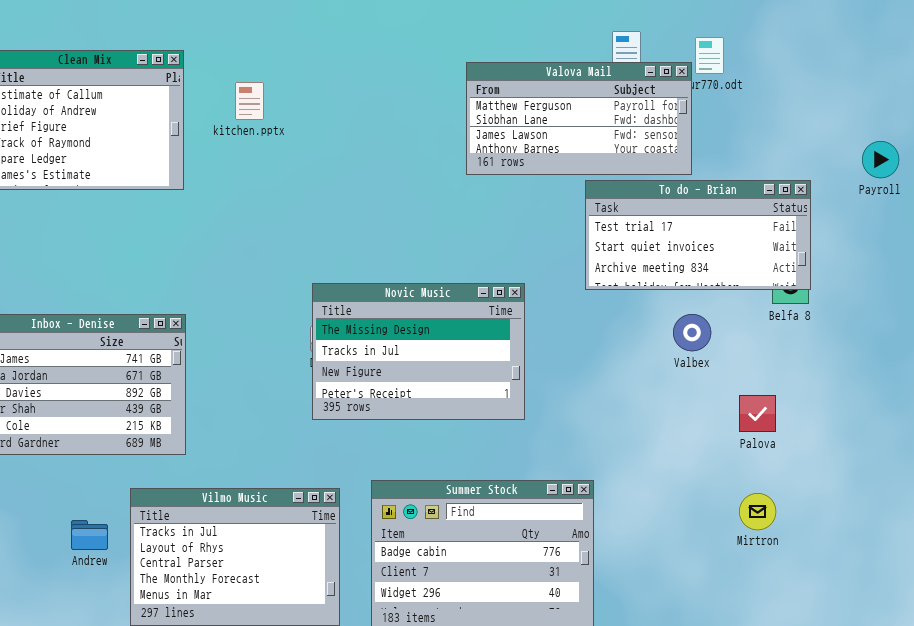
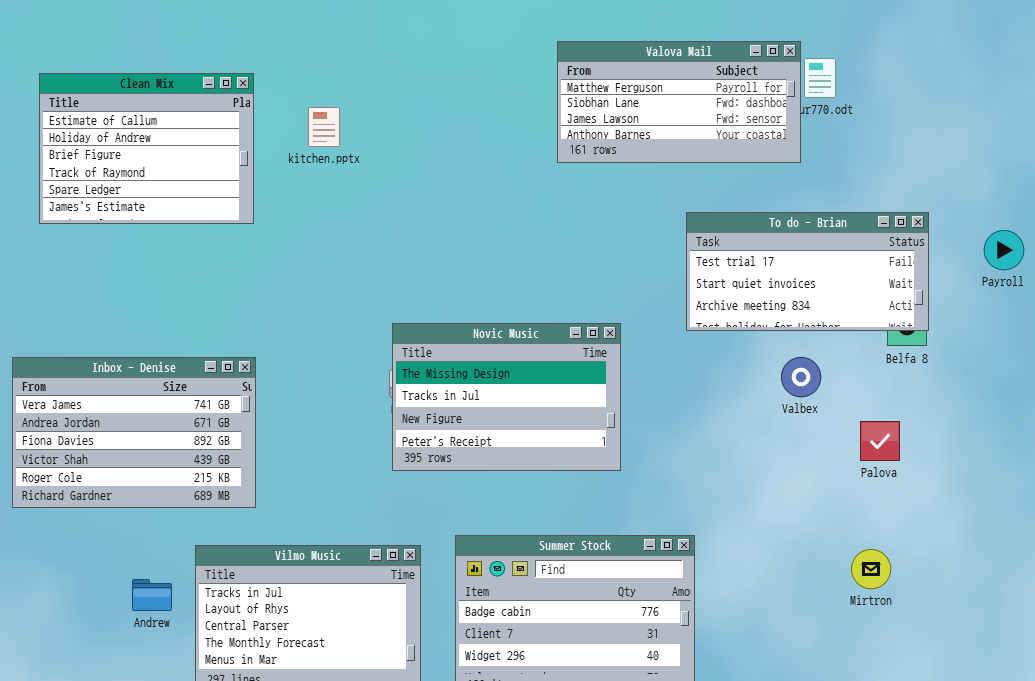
Valova Mail: [466,62,692,175] -> [557,41,801,163], moved
Payroll: [862,141,899,178] -> [984,230,1024,270], moved
Palova: [739,395,776,432] -> [860,421,900,461], moved

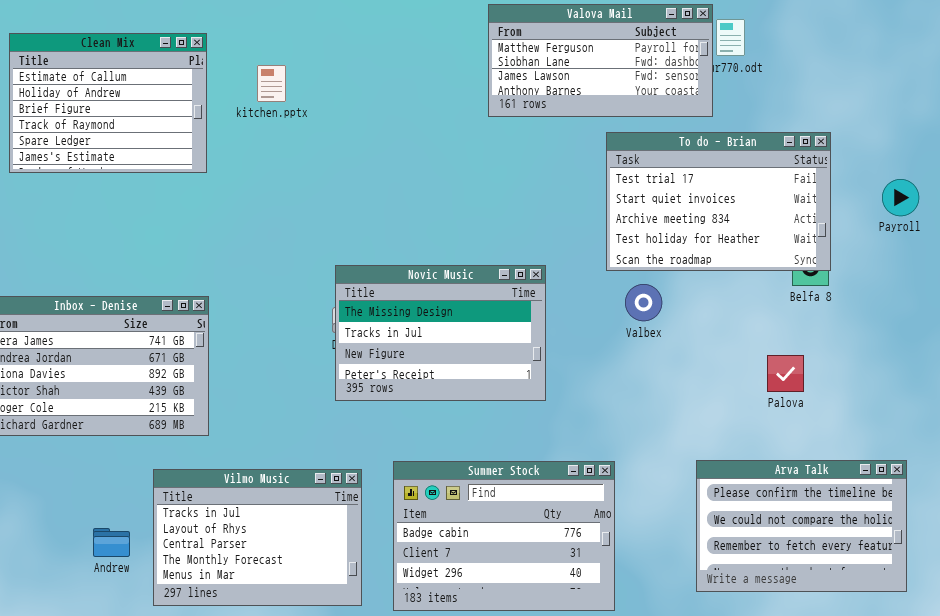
To do - Brian: [686,212,929,331] -> [606,132,831,271], resized
Valbex: [781,357,821,397] -> [625,284,662,321], moved
Arva Talk: none -> [696,460,907,592], opened
Andrew: [132,579,172,611] -> [93,528,130,557], moved

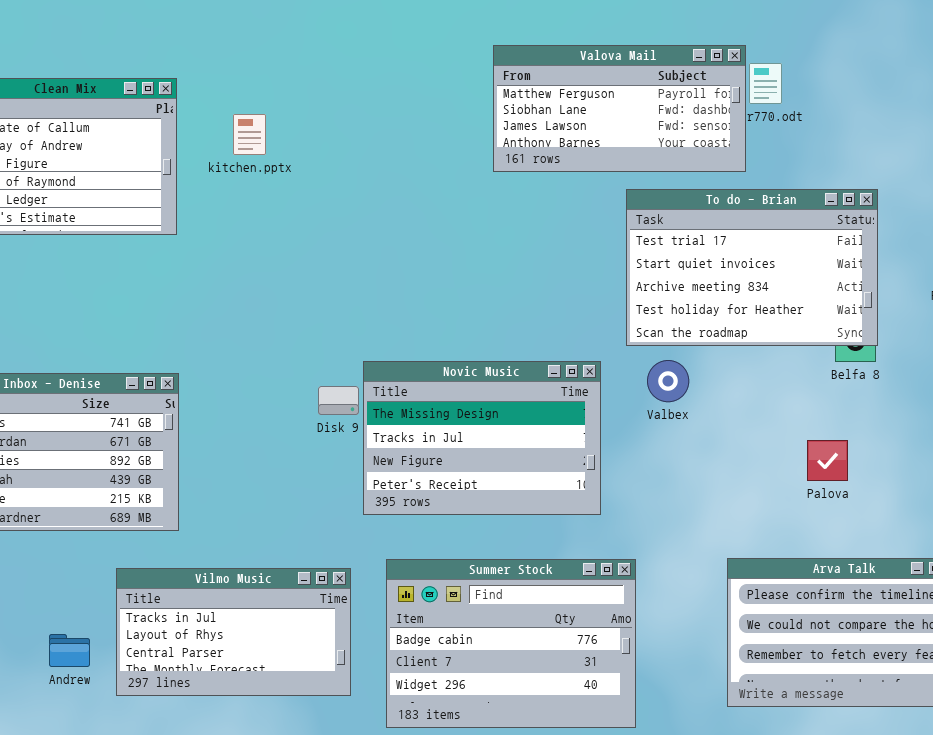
Novic Music: [335,265,546,401] -> [363,361,601,515], moved
Vilmo Music: [153,469,362,606] -> [116,568,351,696], resized

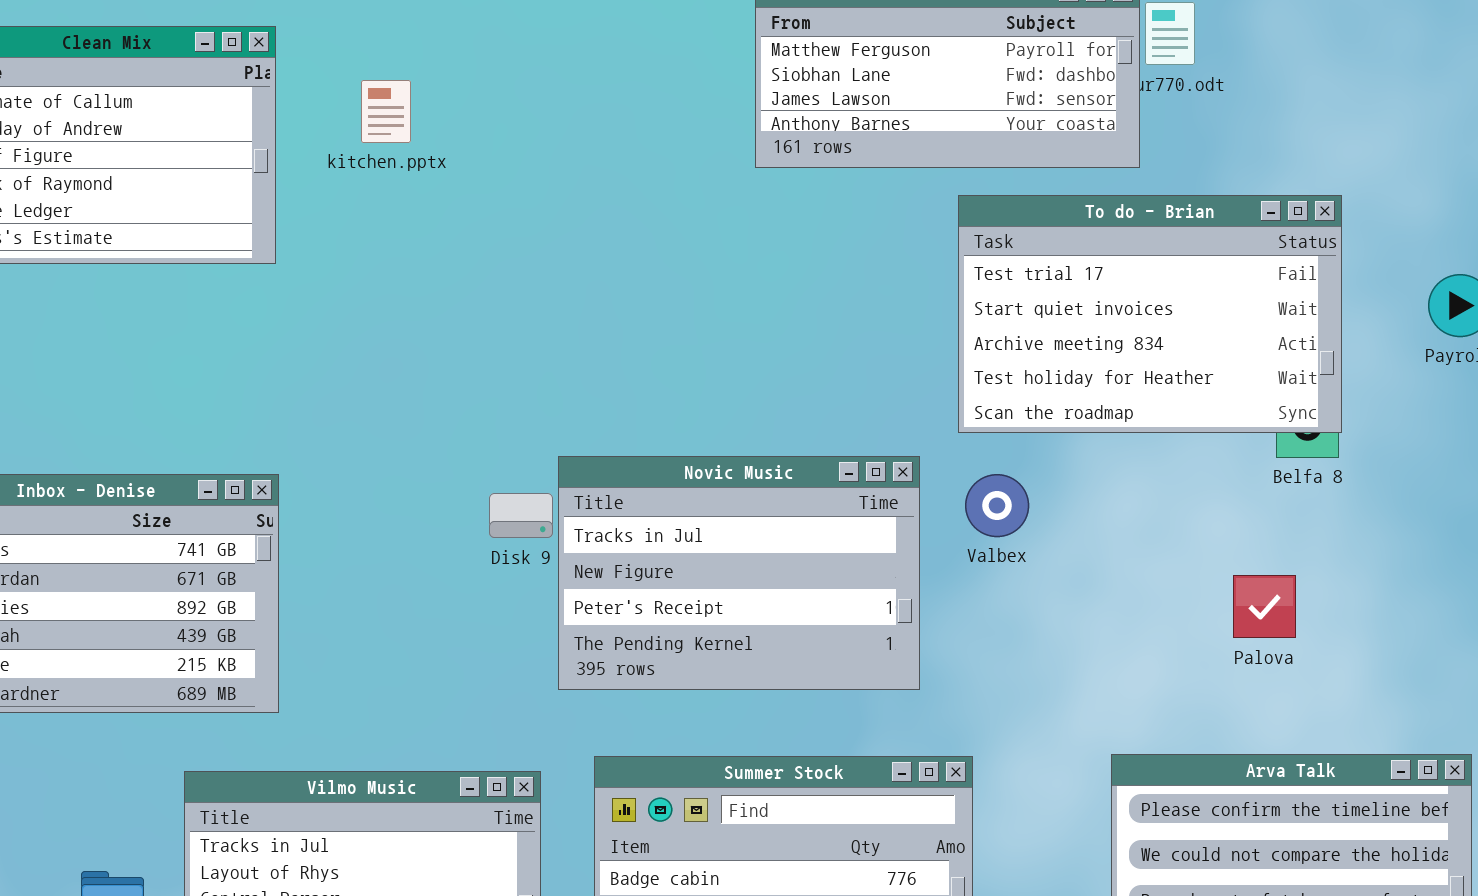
Valbex: [647,360,689,402] -> [965,474,1029,537], moved
Novic Music: [363,361,601,515] -> [558,456,920,690], scrolled down 1 row

